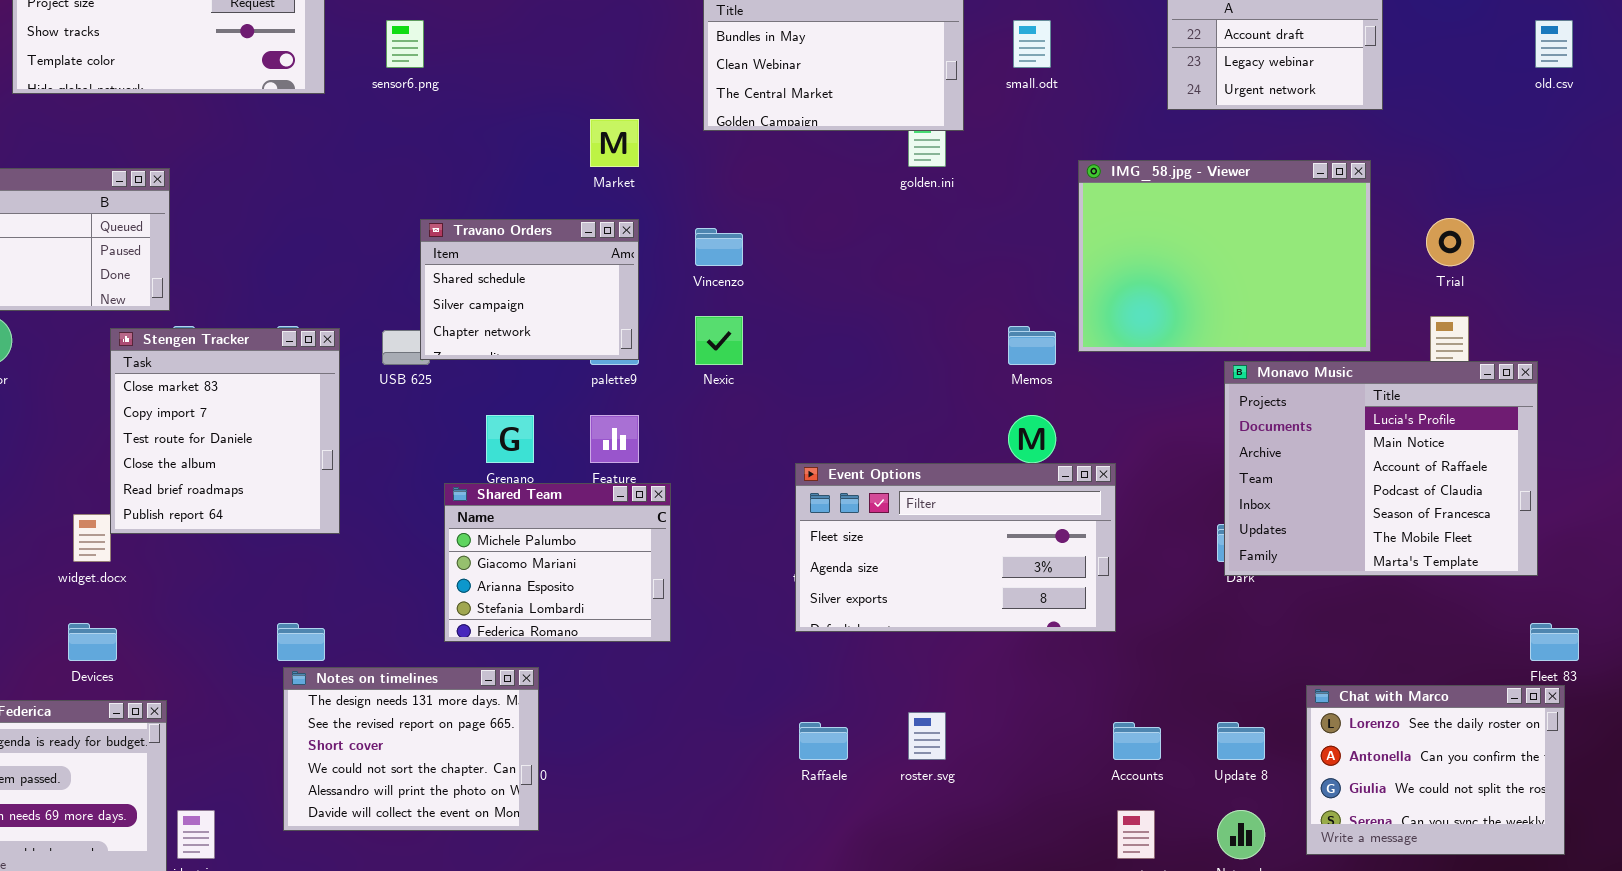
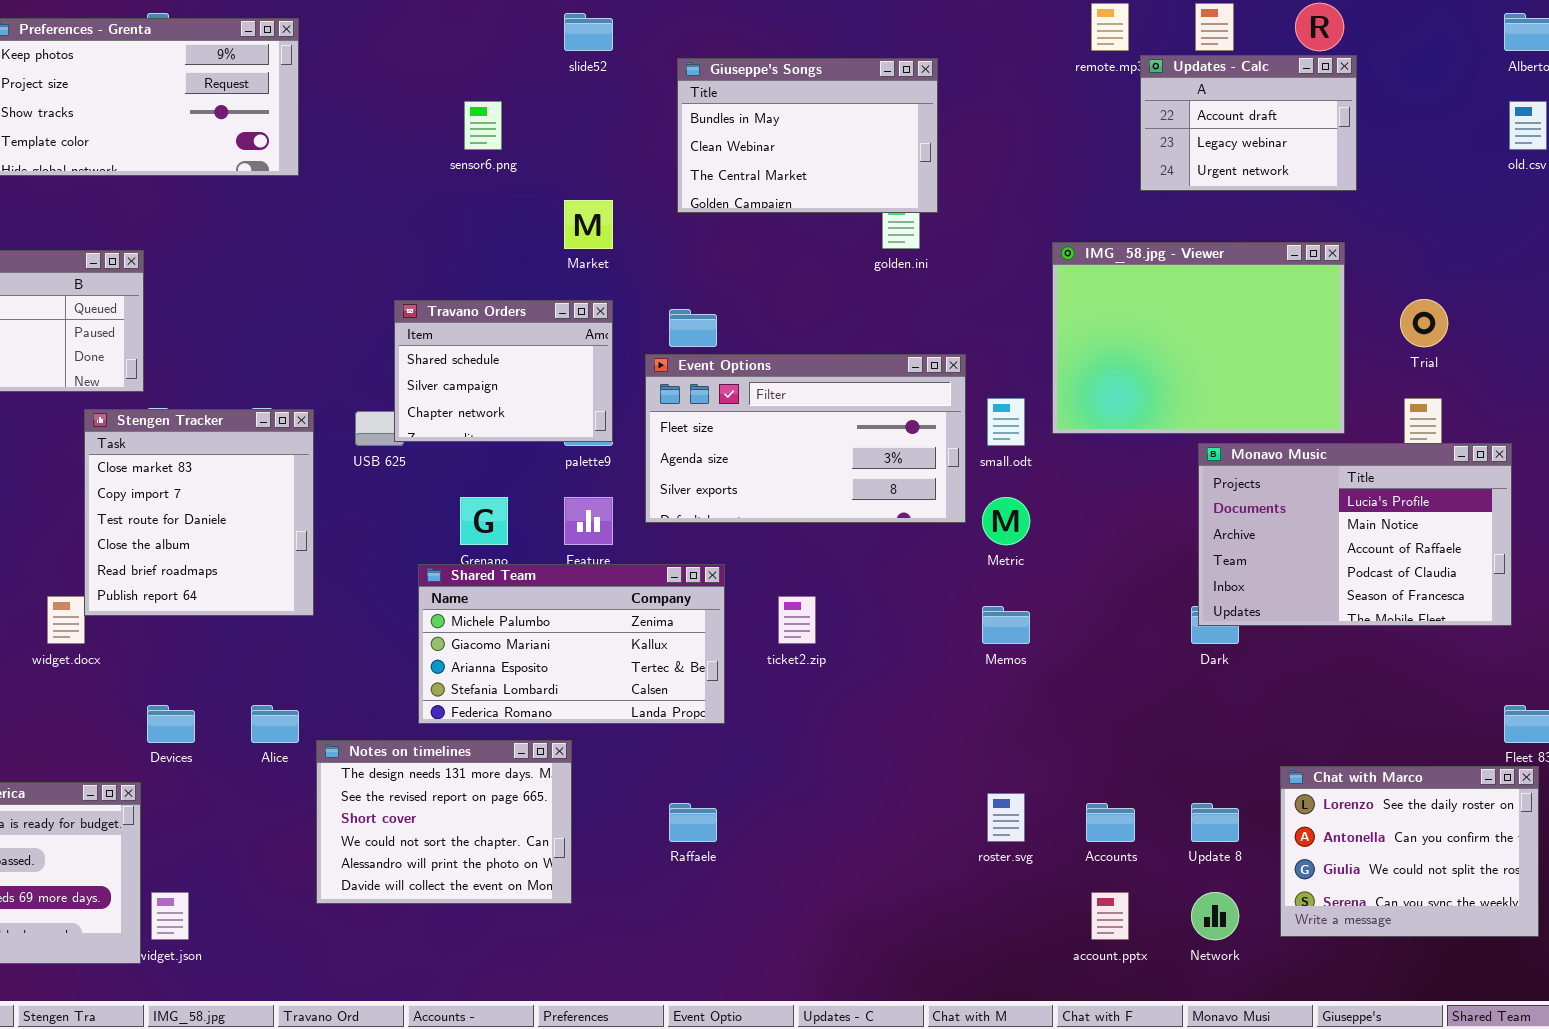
sensor6.png: [386,20,424,68] -> [464,101,502,150], moved
small.odt: [1013,20,1051,68] -> [987,398,1025,446], moved
Memos: [1008,326,1056,365] -> [982,606,1030,644], moved
Monavo Music: [1224,361,1538,576] -> [1198,443,1512,626], resized
Event Options: [795,463,1116,632] -> [645,354,966,523], moved
Shared Team: [444,483,671,642] -> [418,564,725,724], resized
Devices: [68,623,117,661] -> [147,705,195,743], moved
Notes on timelines: [283,667,539,831] -> [316,740,572,904], moved
roster.svg: [908,712,946,760] -> [987,793,1025,842], moved
Raffaele: [799,722,848,760] -> [669,803,717,842], moved

